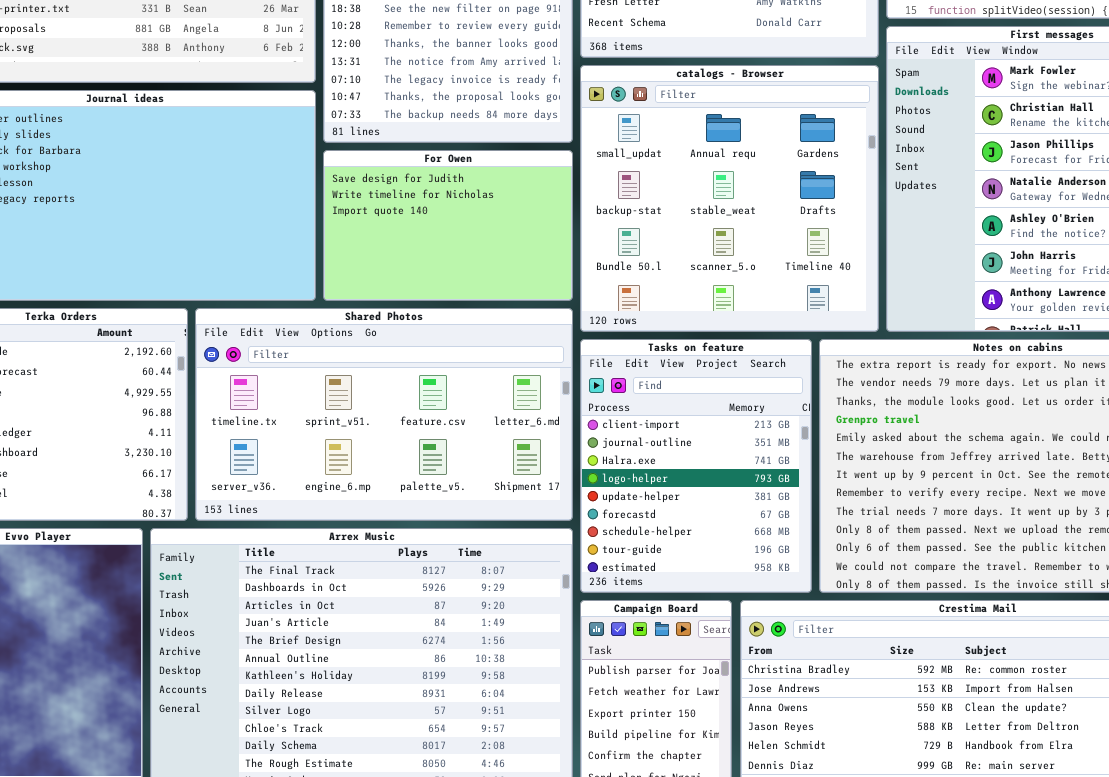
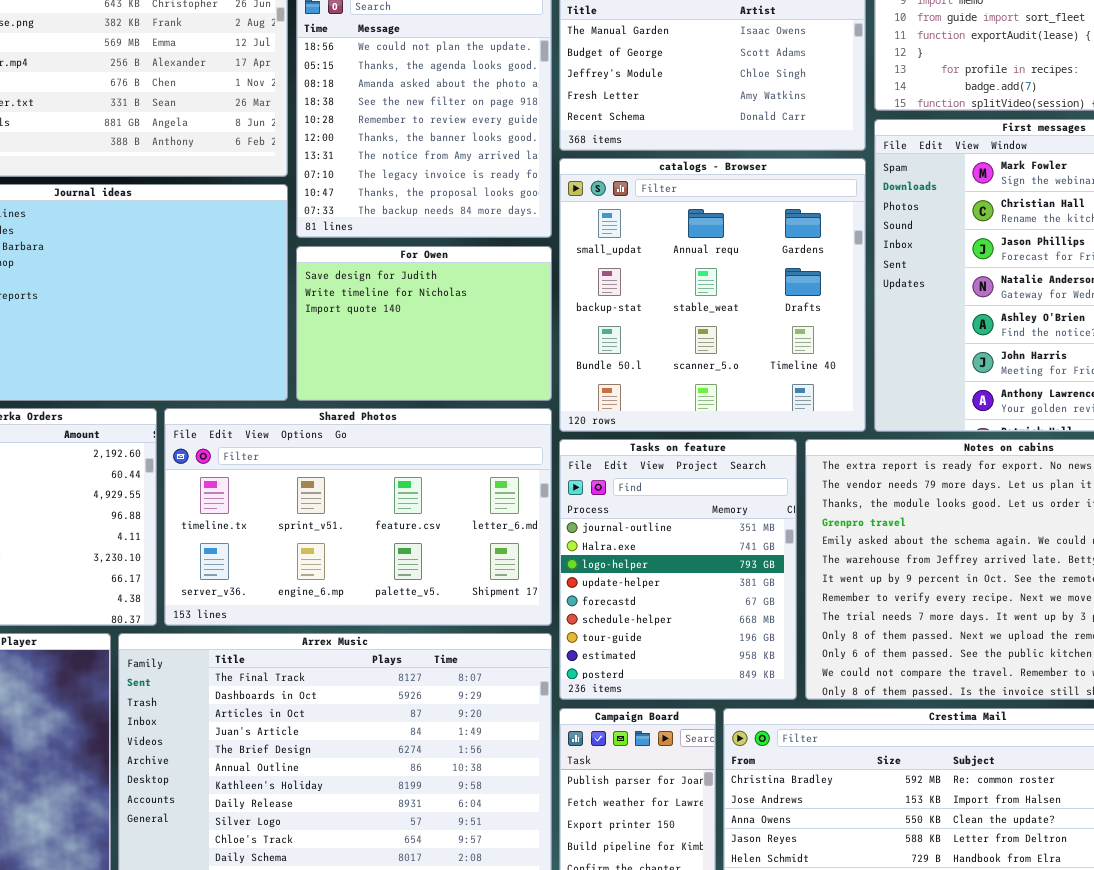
Tasks on feature: [580,339,812,593] -> [559,439,797,700], scrolled down 1 row

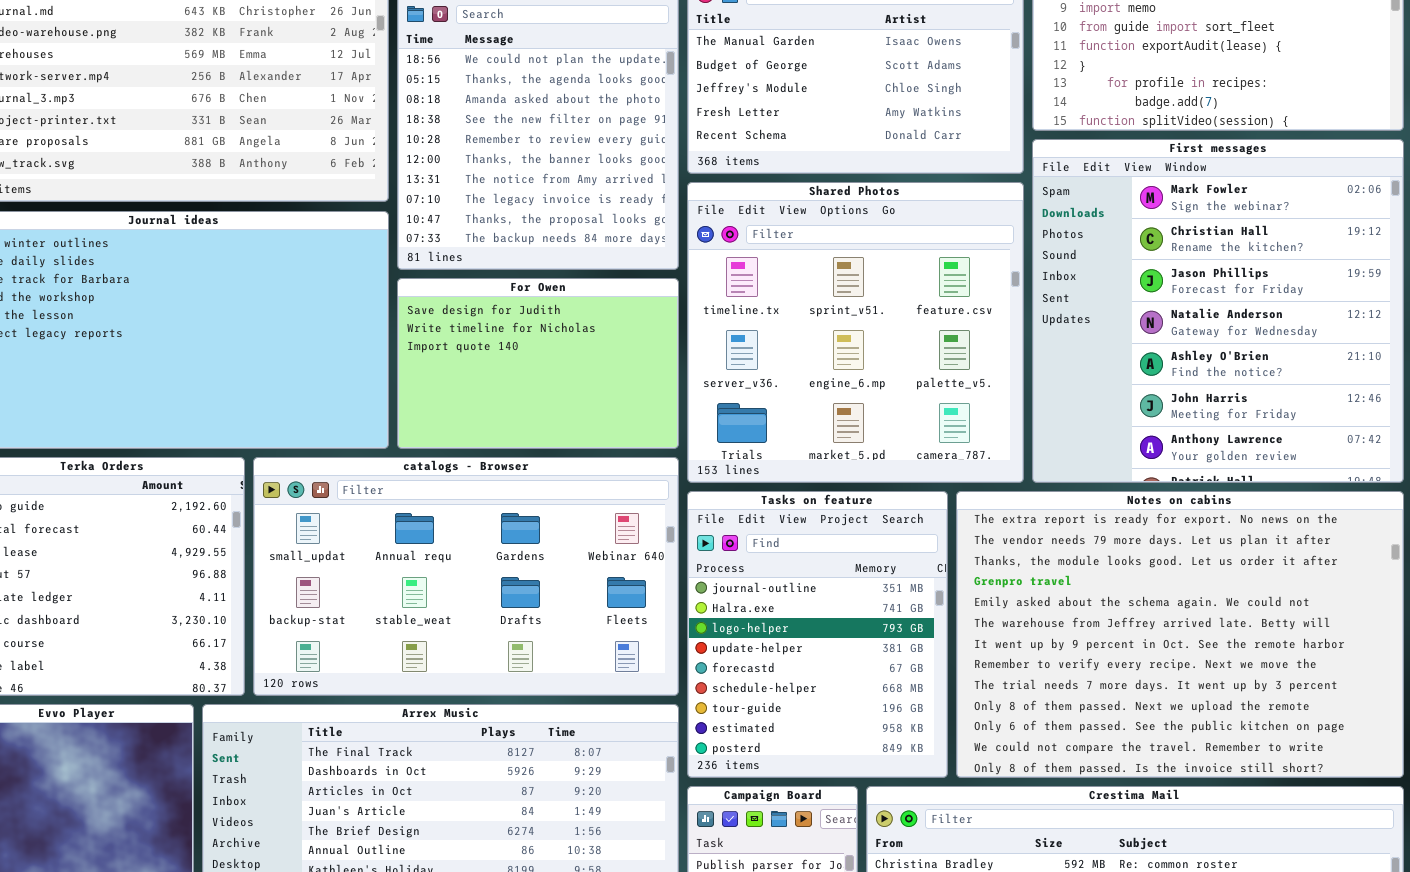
catalogs - Browser: [559,158,866,432] -> [253,457,679,696], moved, resized
Shared Photos: [164,408,552,626] -> [687,182,1024,483], moved, resized

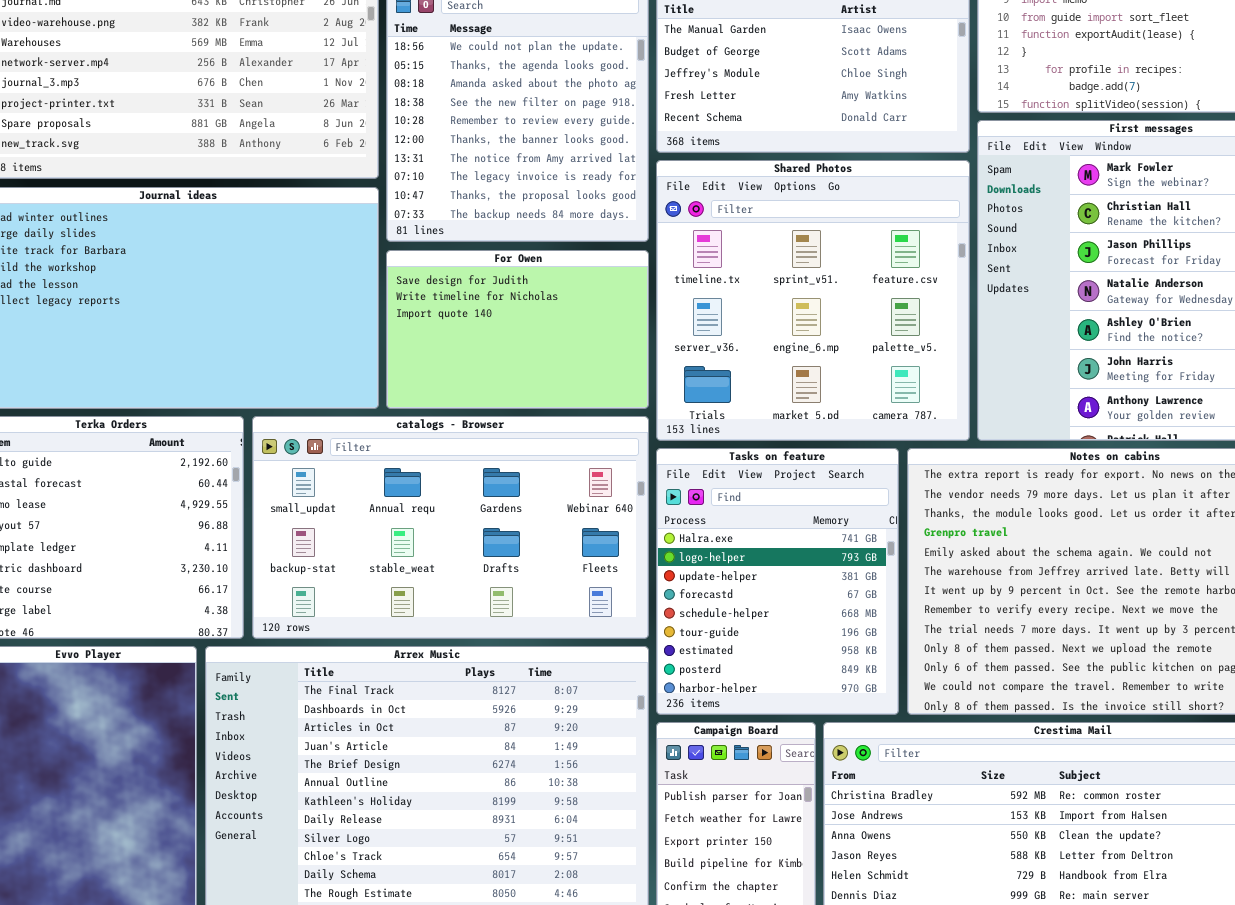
Tasks on feature: [687,491,948,778] -> [656,448,899,715], scrolled down 1 row

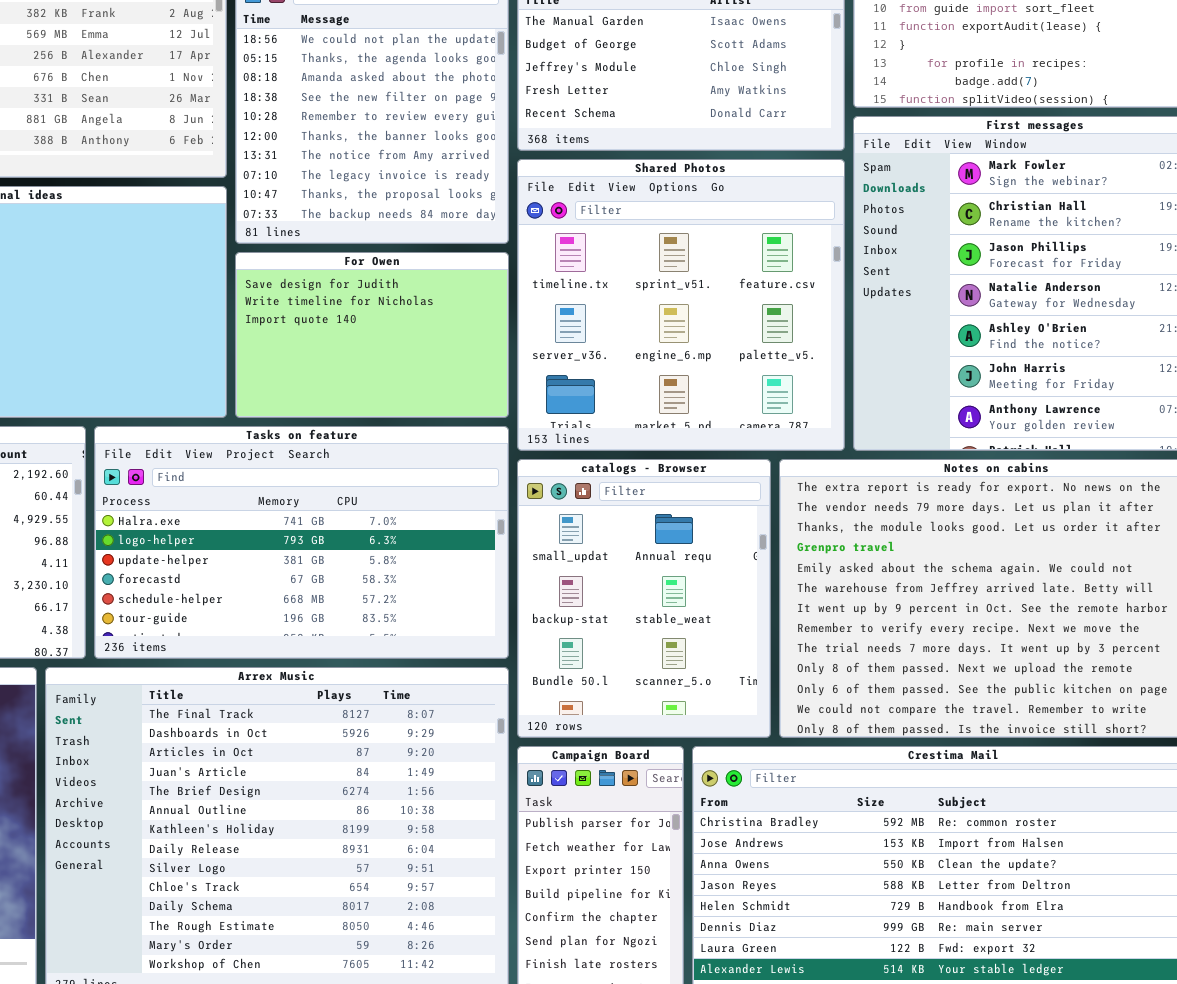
catalogs - Browser: [252,416,649,639] -> [517,459,771,738], moved, resized
Tasks on feature: [656,448,899,715] -> [94,426,509,659], moved, resized

